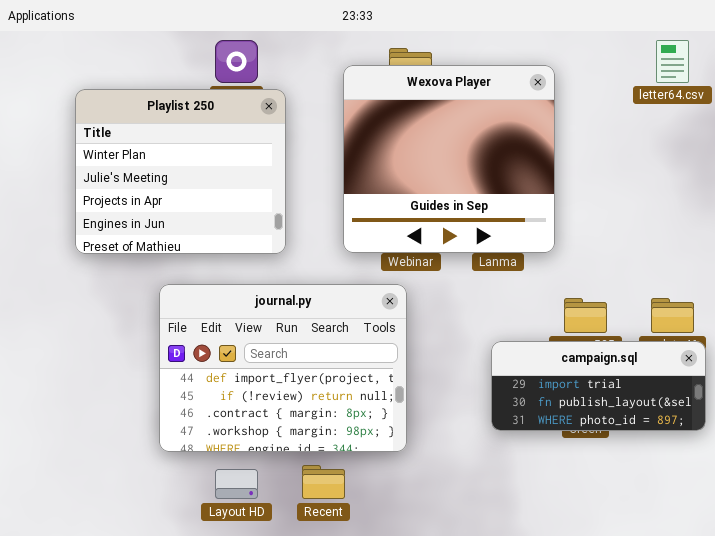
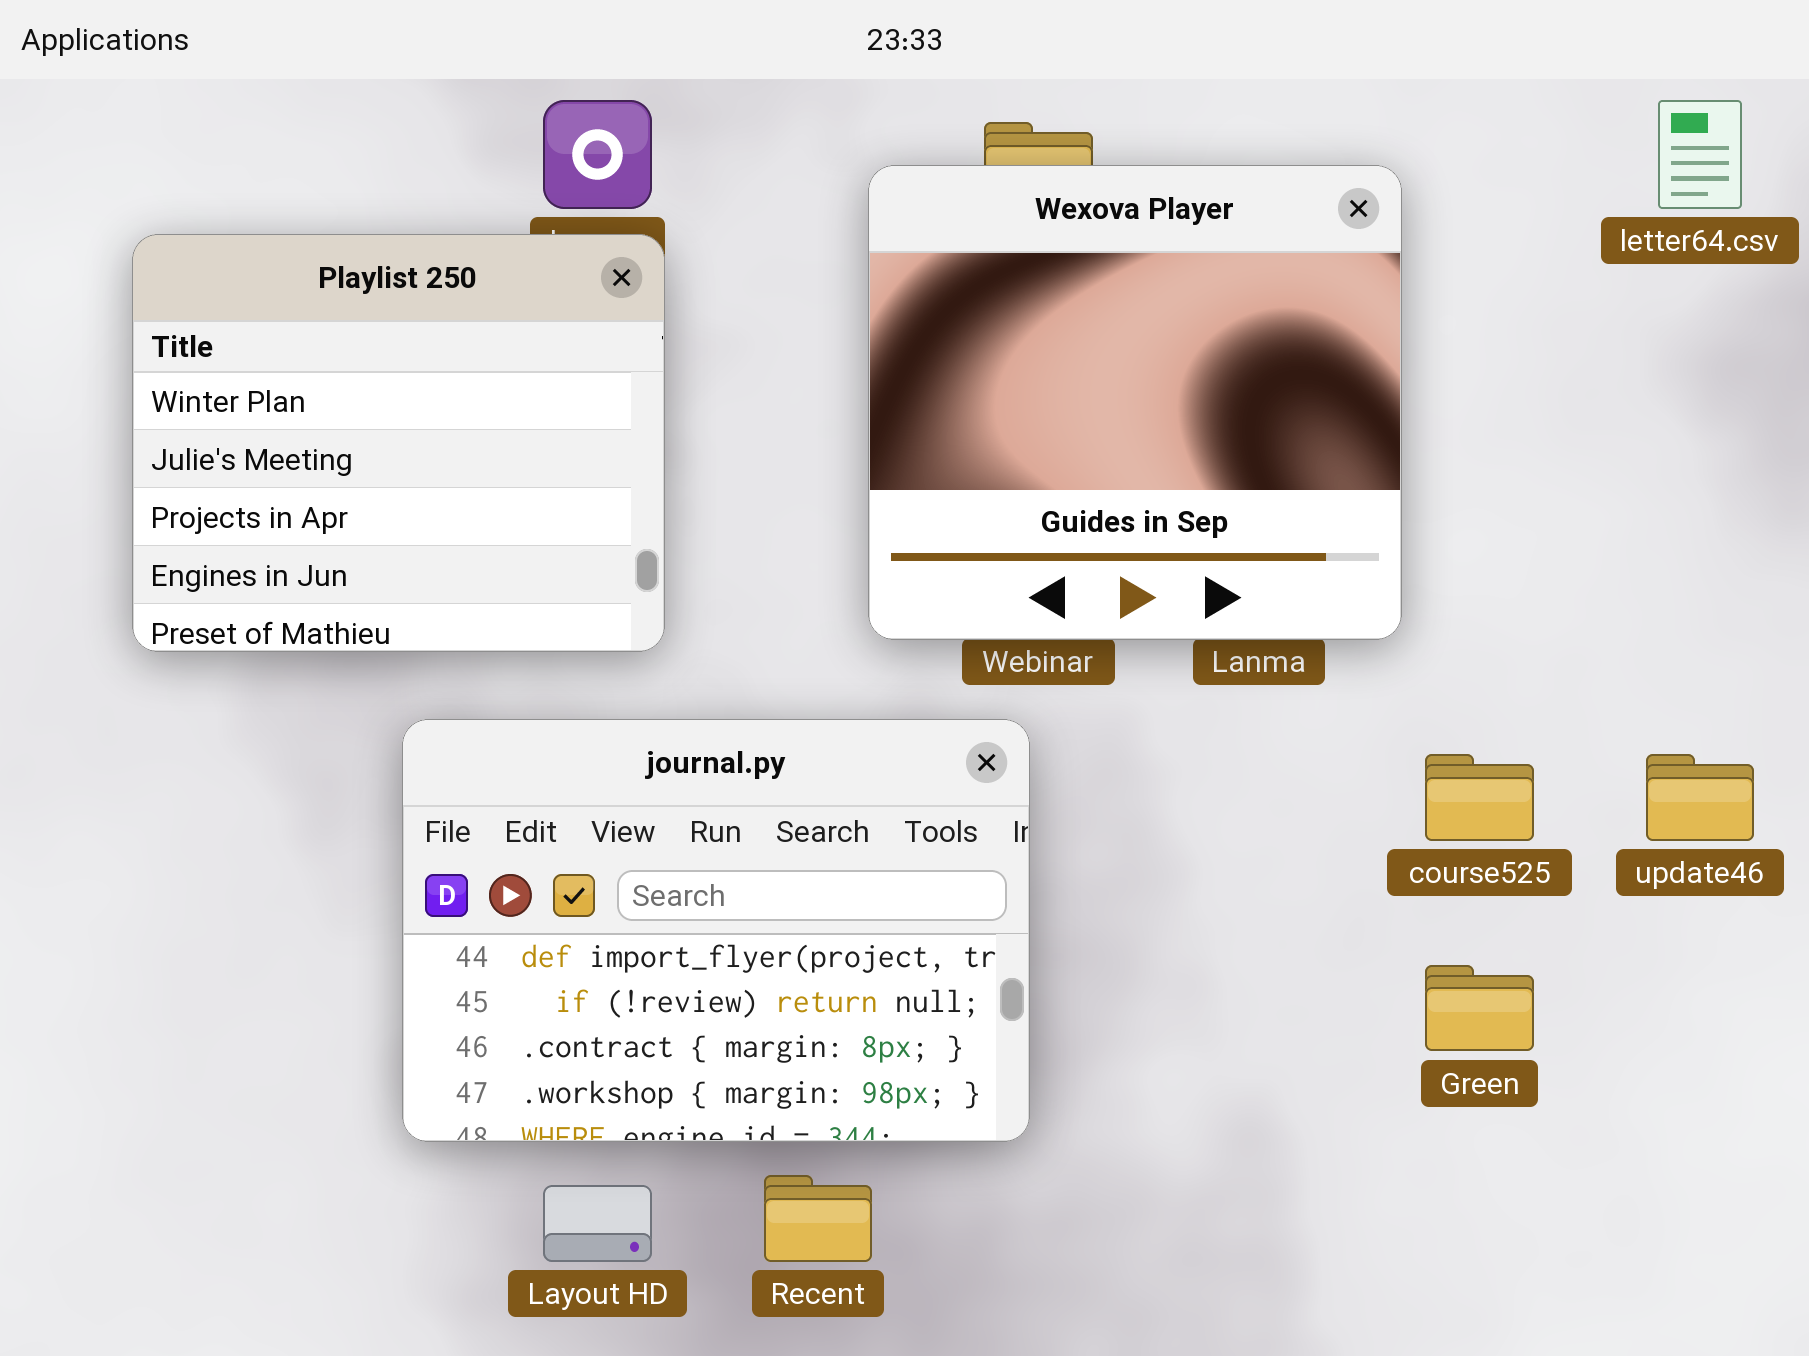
Playlist 250: [75,89,286,254] -> [132,234,665,652], moved
campaign.sql: [491,341,706,431] -> none, closed

